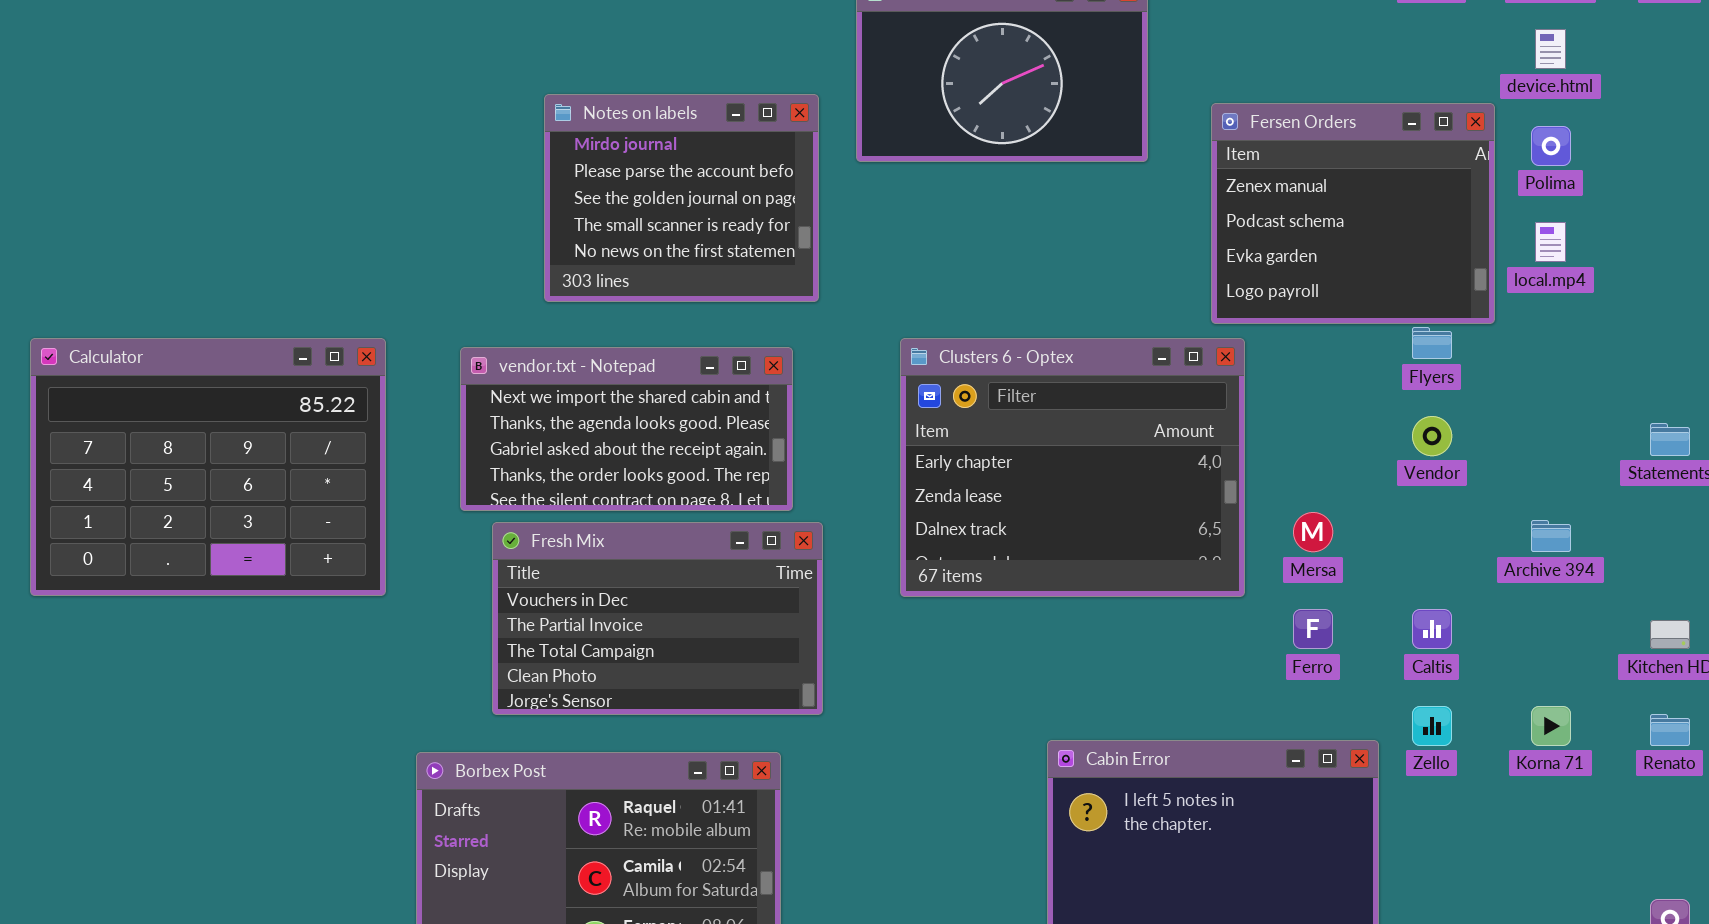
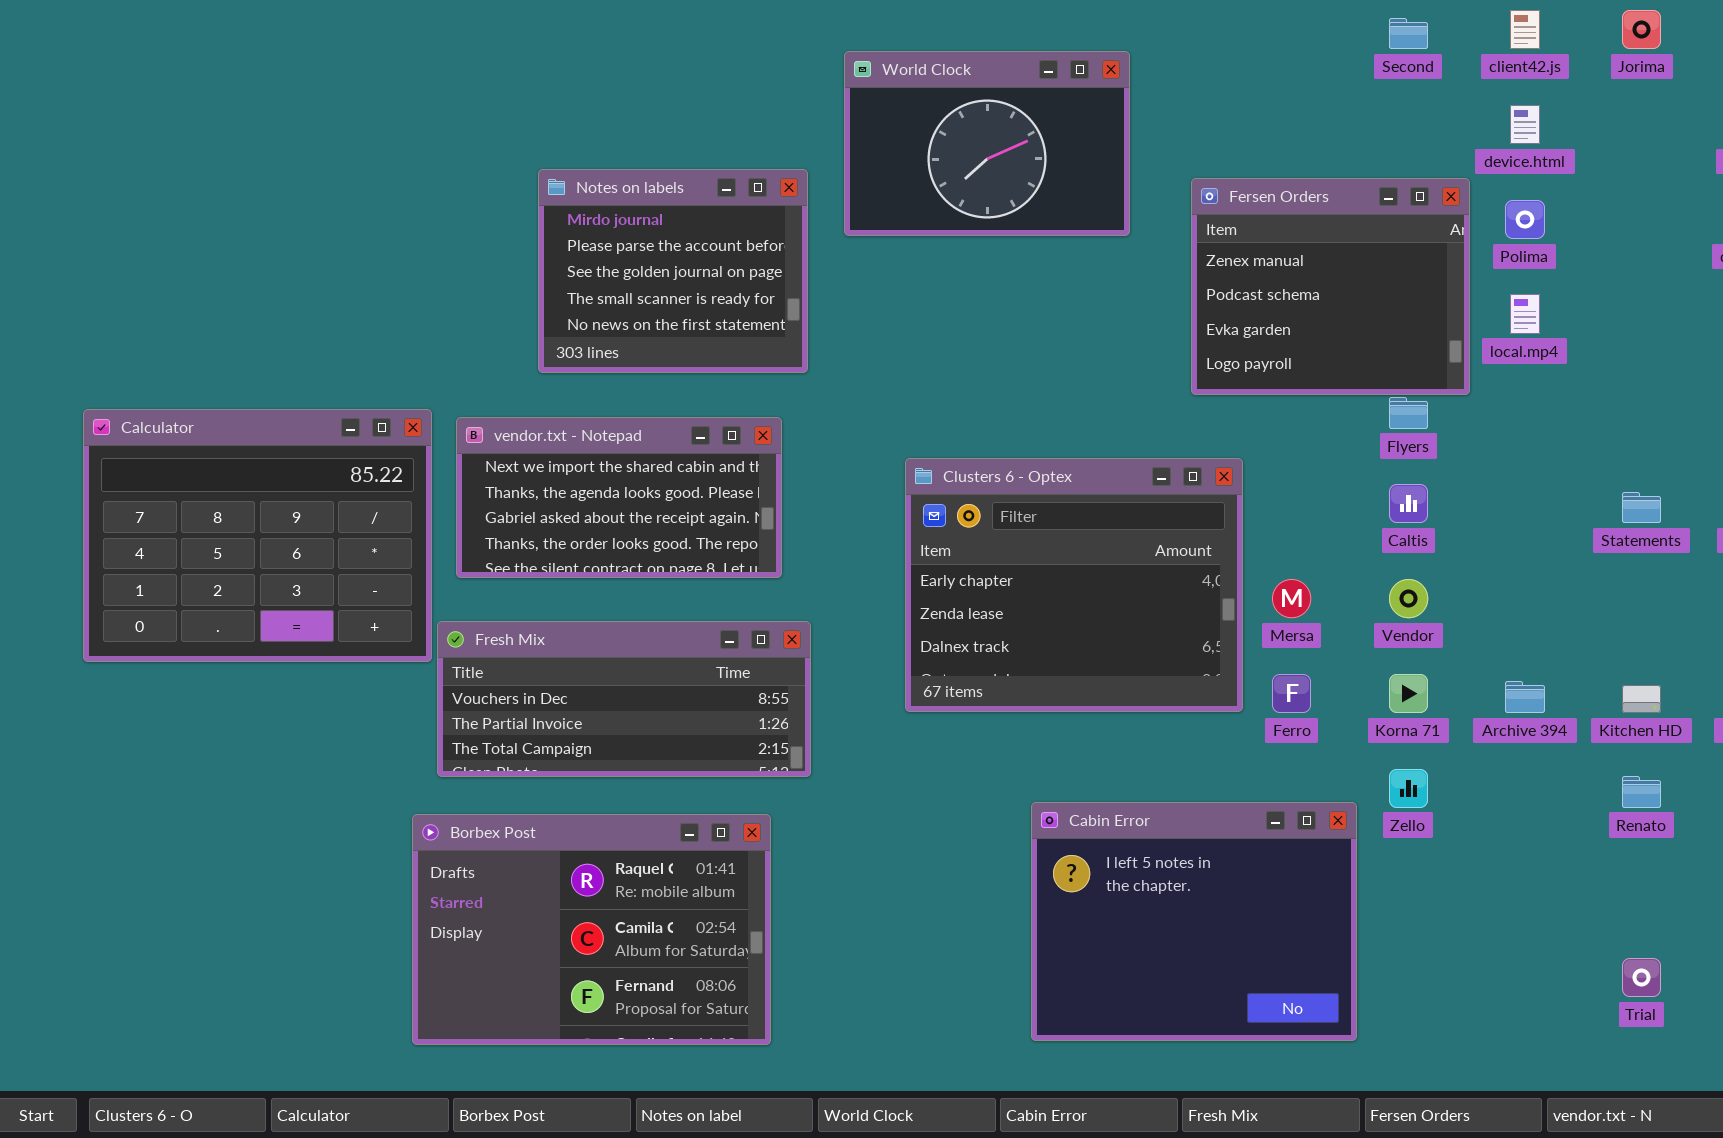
Calculator: [30,338,386,596] -> [83,409,432,662], moved
Clusters 6 - Optex: [900,338,1245,597] -> [905,458,1243,712], moved
Vendor: [1412,416,1452,456] -> [1389,579,1428,618], moved
Archive 394: [1531,520,1571,552] -> [1505,681,1545,713], moved
Fresh Mix: [492,522,823,715] -> [437,621,811,777], resized
Caltis: [1412,609,1452,649] -> [1389,484,1428,523], moved
Korna 71: [1531,706,1571,746] -> [1389,674,1428,713], moved

